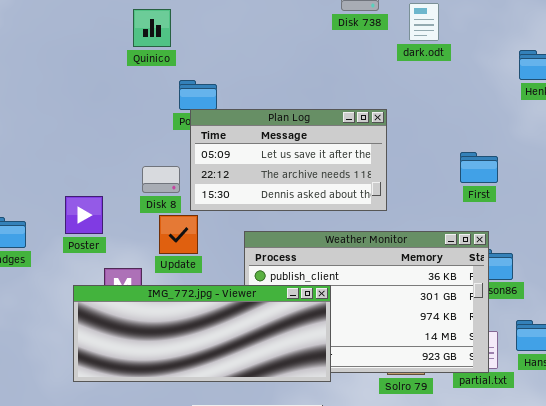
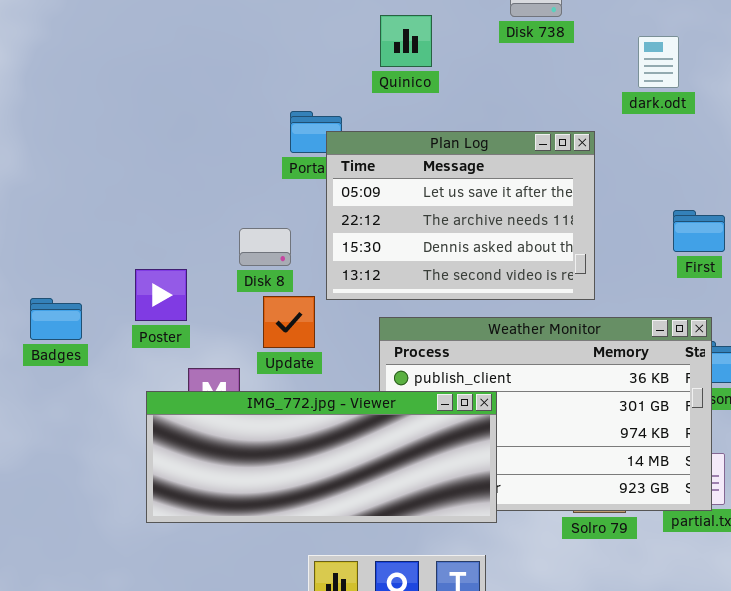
dark.odt: [409,3,439,41] -> [638,36,679,88], moved
Quinico: [133,9,171,47] -> [380,15,432,67], moved
Plan Log: [190,109,387,211] -> [326,131,595,300], moved, resized

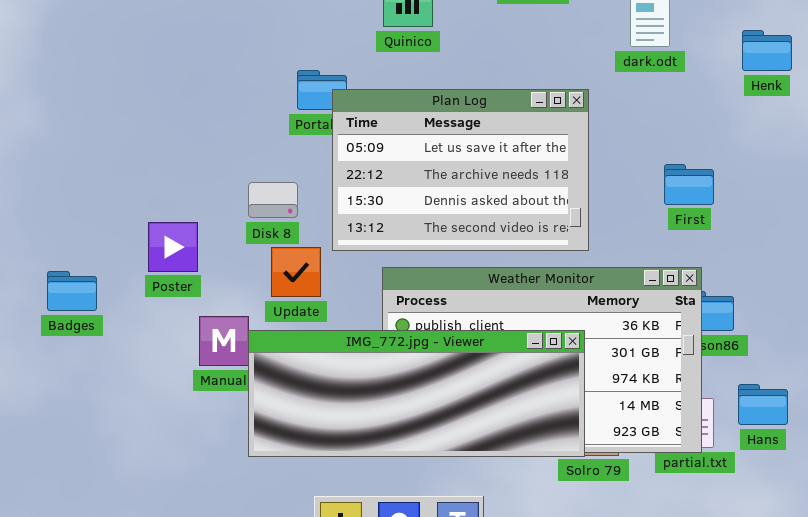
Badges: [30,298,82,340] -> [47,271,97,311], moved
IMG_772.jpg - Viewer: [146,391,497,523] -> [248,330,585,457], moved

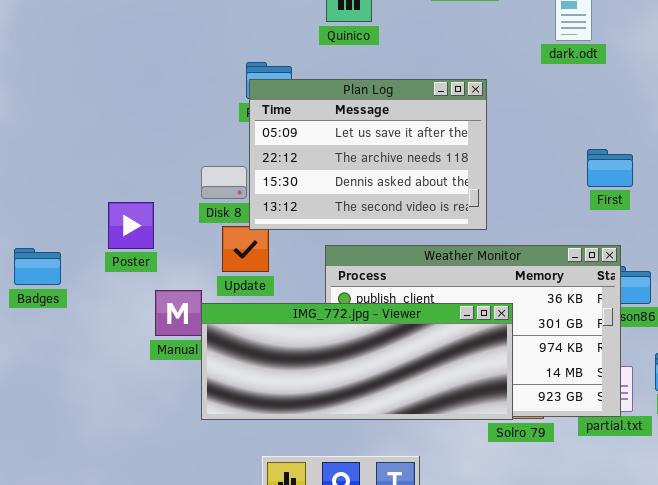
Plan Log: [332,89,589,251] -> [249,79,487,230], moved

